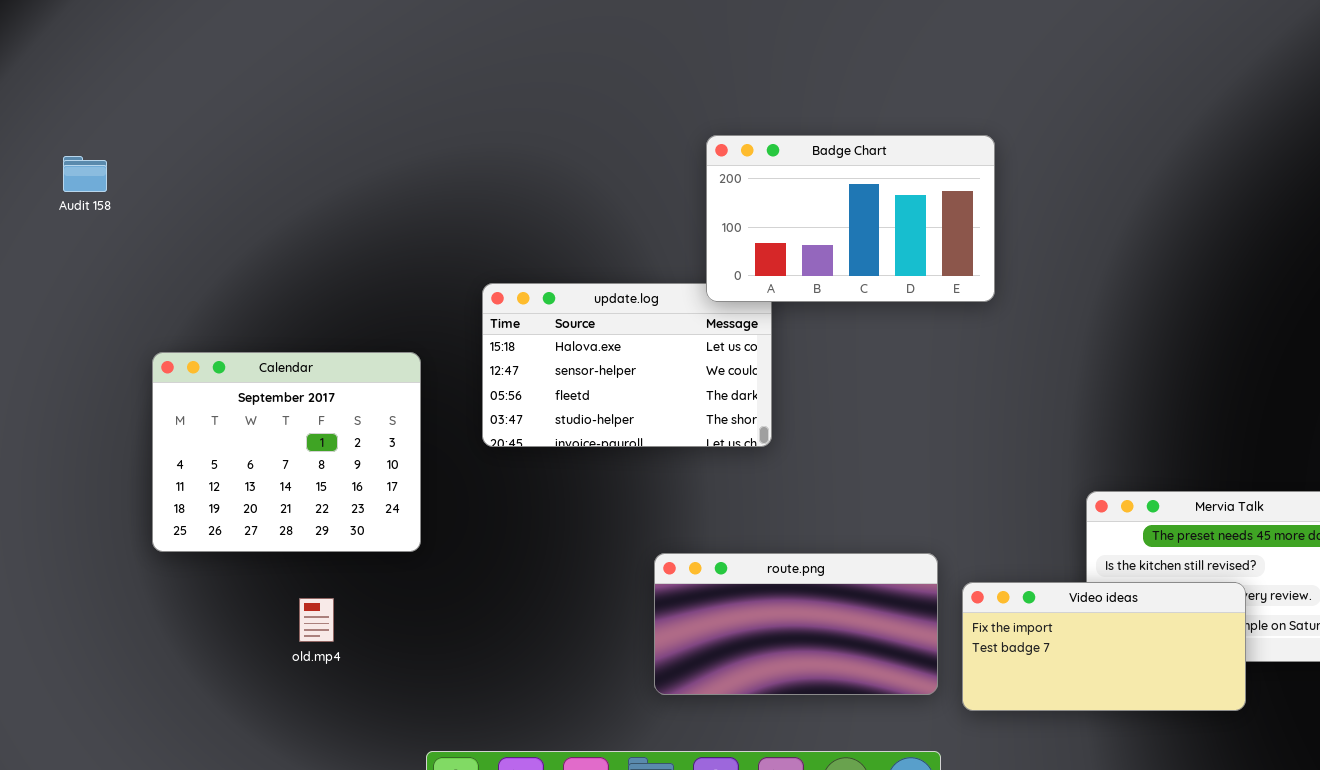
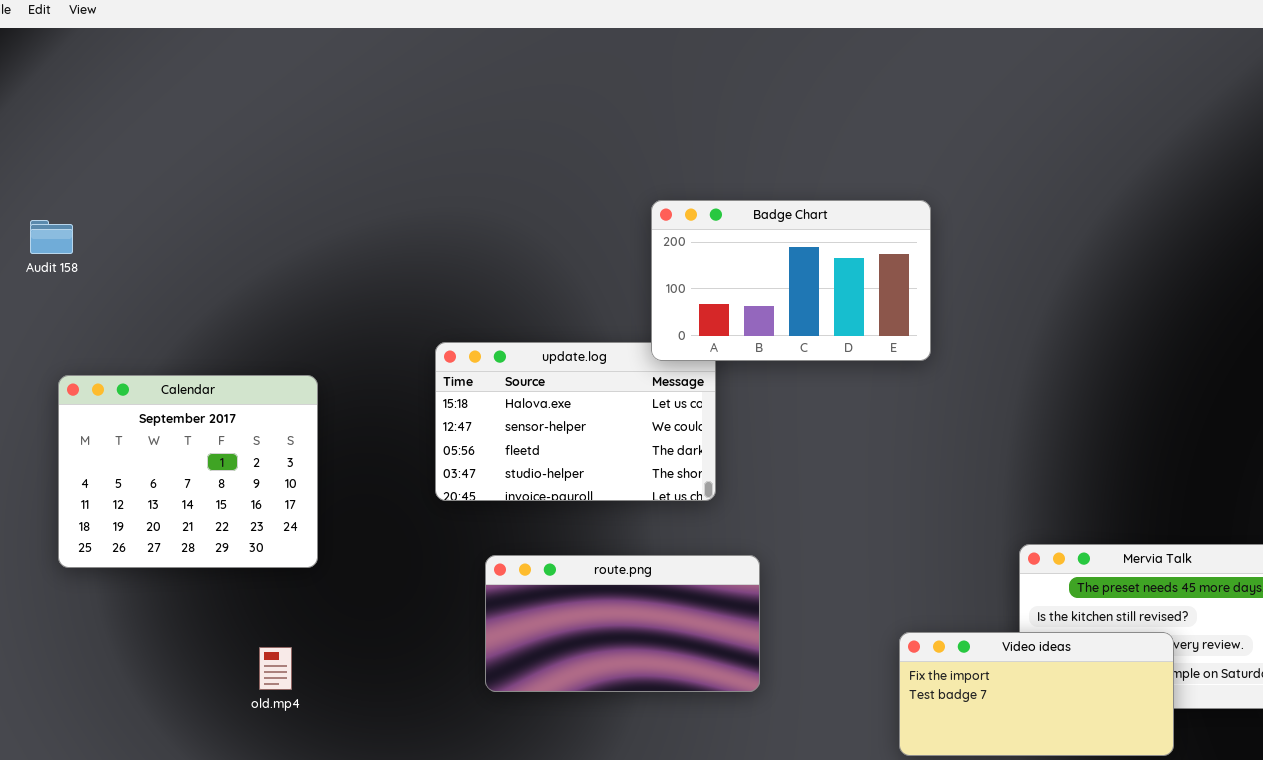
Calendar: [152,352,421,552] -> [58,375,318,568], moved
route.png: [654,553,938,695] -> [485,555,760,692], moved

